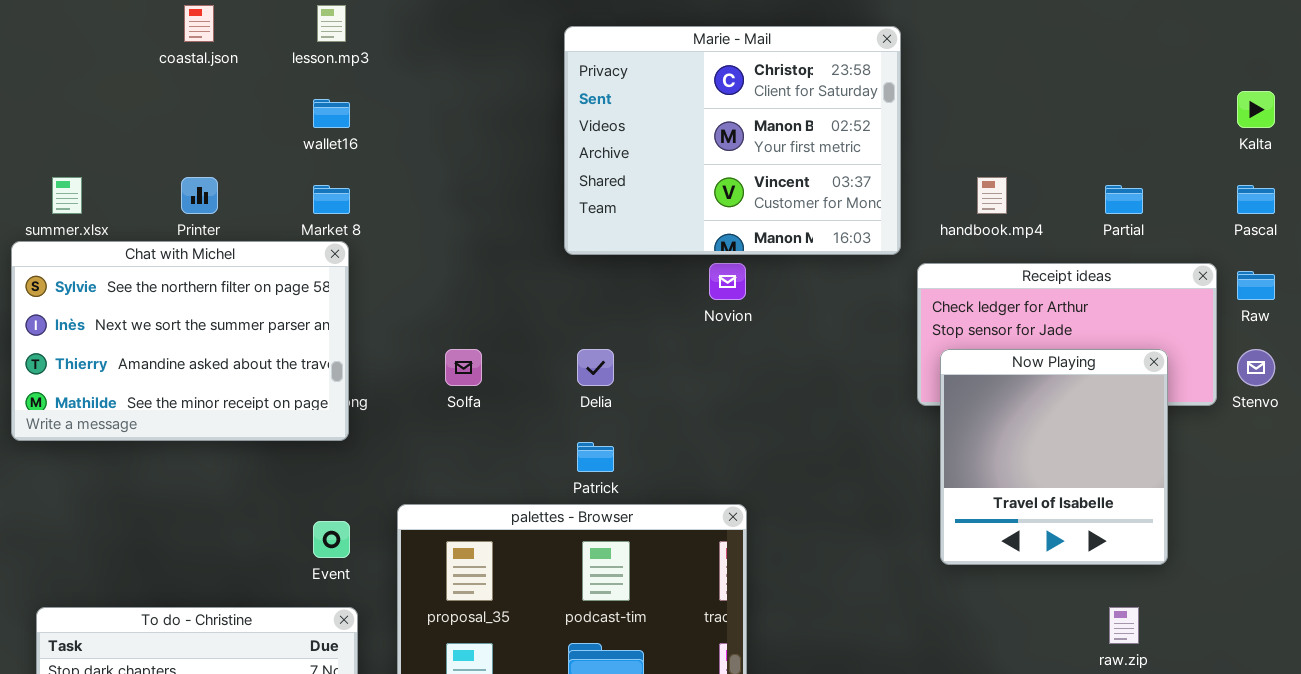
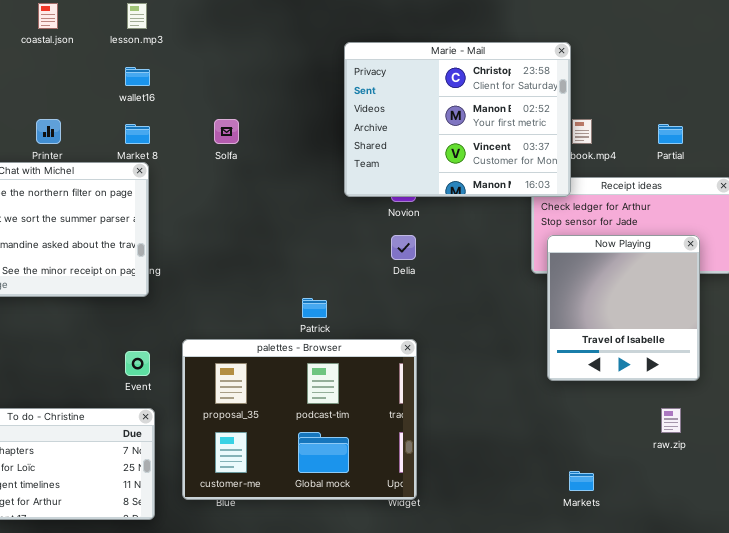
Marie - Mail: [564,26,901,255] -> [344,42,571,197], moved
Solfa: [445,349,482,386] -> [214,119,239,144], moved
Delia: [577,349,614,386] -> [391,235,416,260], moved

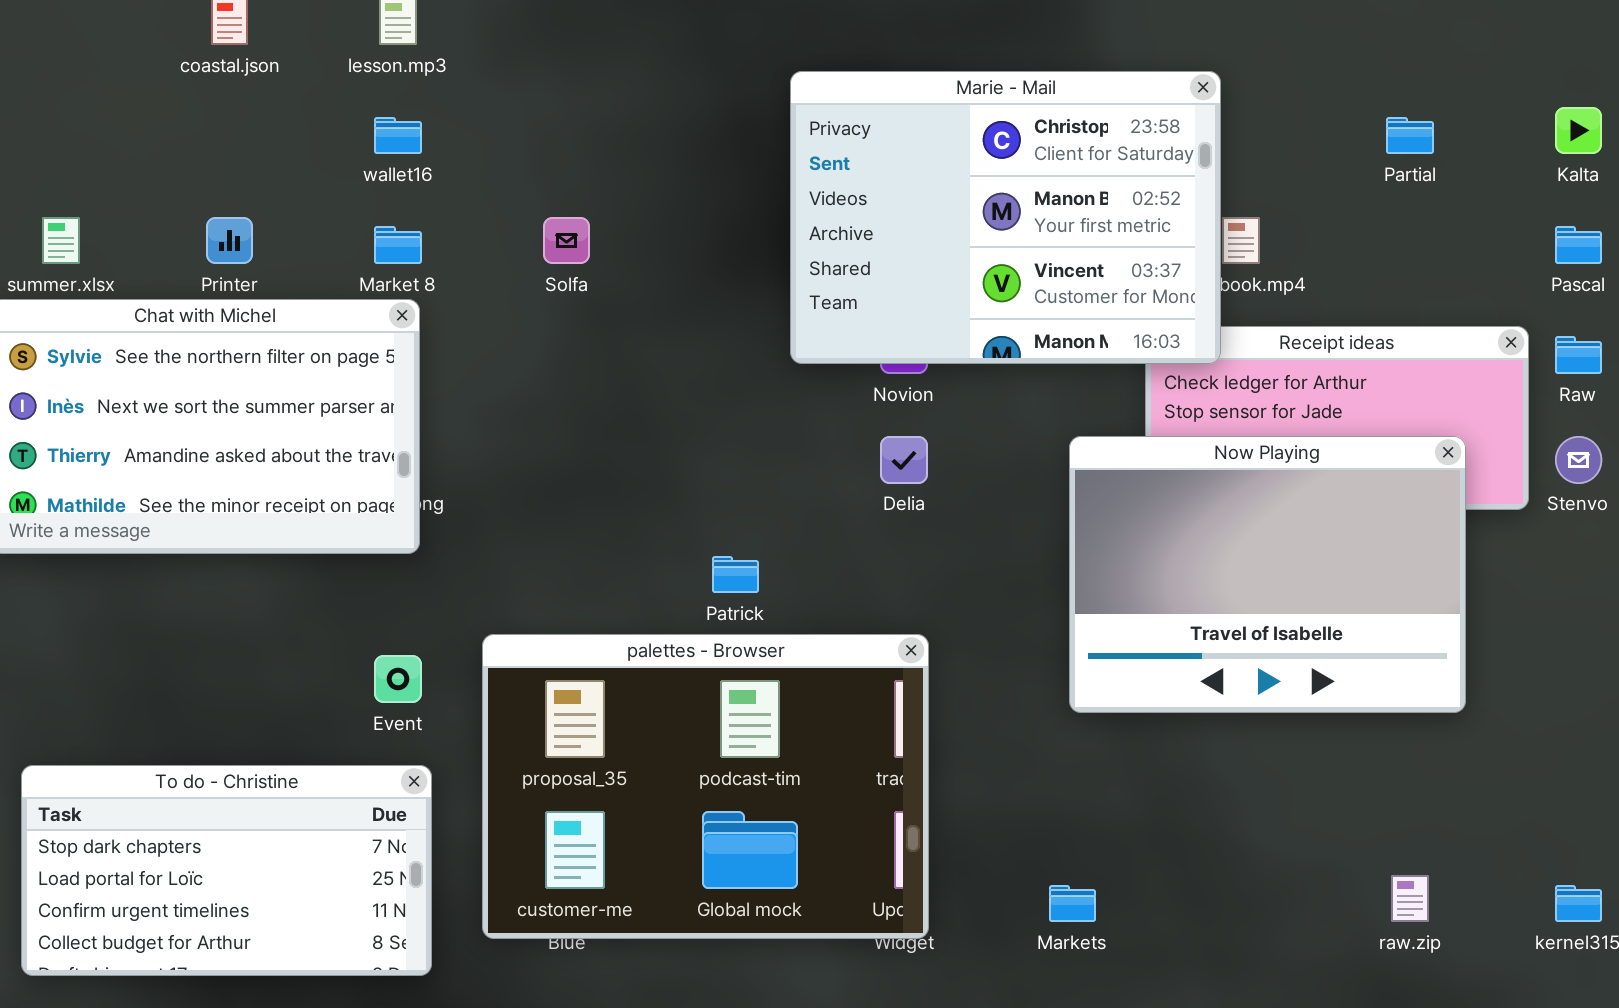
Partial: [658,124,683,144] -> [1386,117,1434,154], moved
Now Playing: [547,235,700,381] -> [1069,436,1466,713], resized
raw.zip: [661,408,681,433] -> [1391,875,1429,922], moved
Markets: [569,471,594,491] -> [1049,885,1096,922], moved

